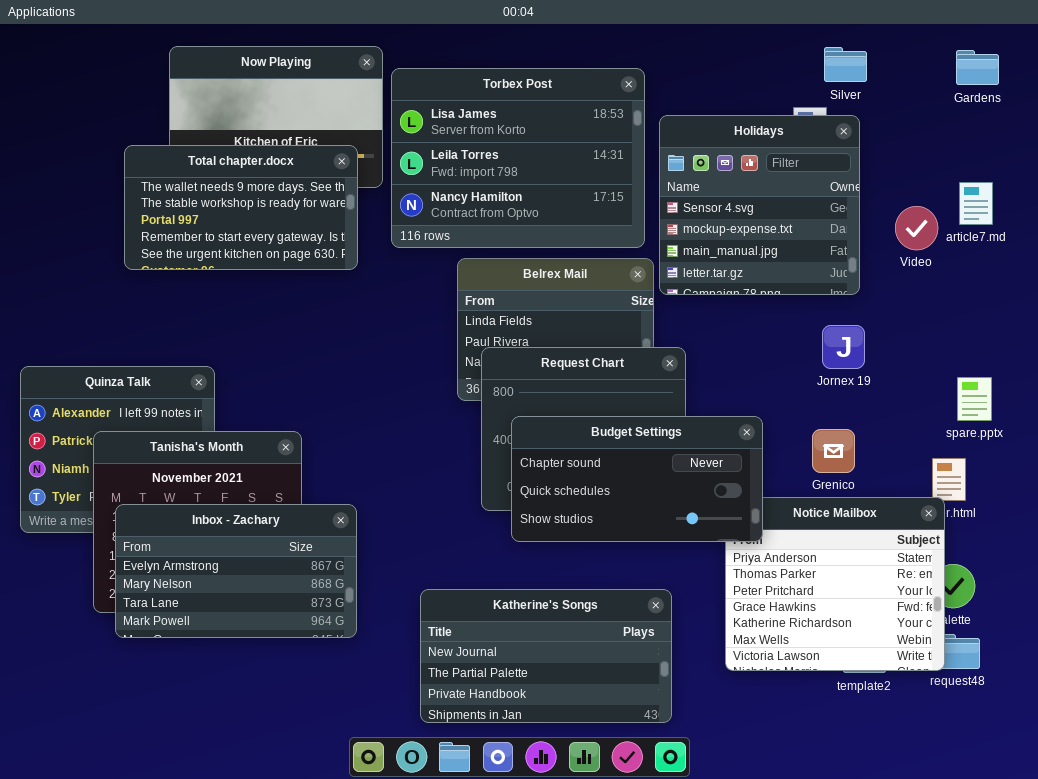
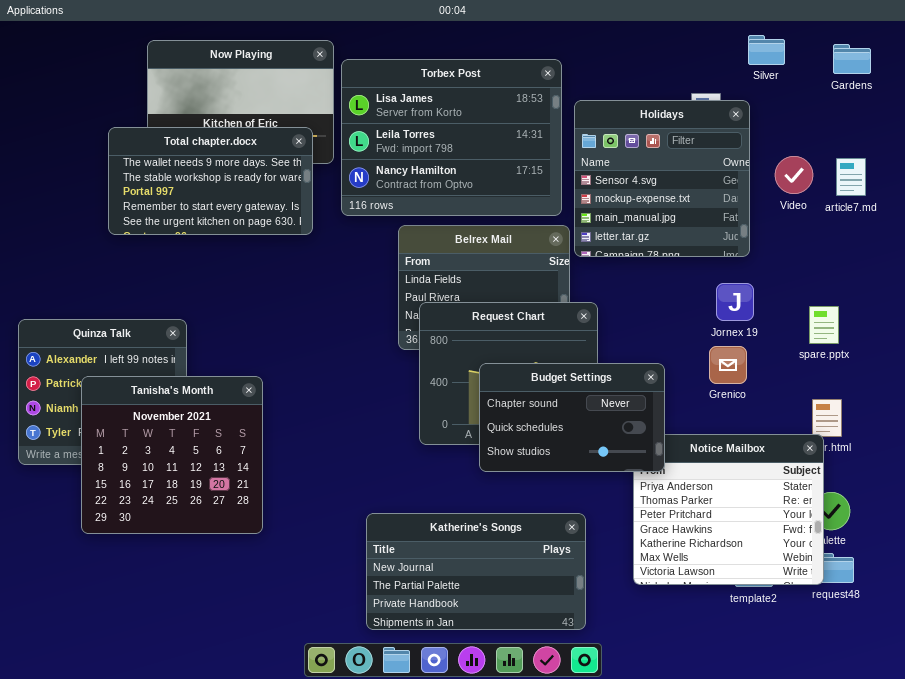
Silver: [824,47,867,82] -> [748,35,785,65], moved
Video: [895,206,938,250] -> [775,156,813,194], moved
spare.pptx: [957,377,992,421] -> [809,306,839,344], moved
Budget Settings: [511,416,763,542] -> [479,363,665,472], resized
Grenico: [812,429,855,473] -> [709,346,747,384], moved
Inbox - Zachary: [115,504,357,638] -> none, closed

